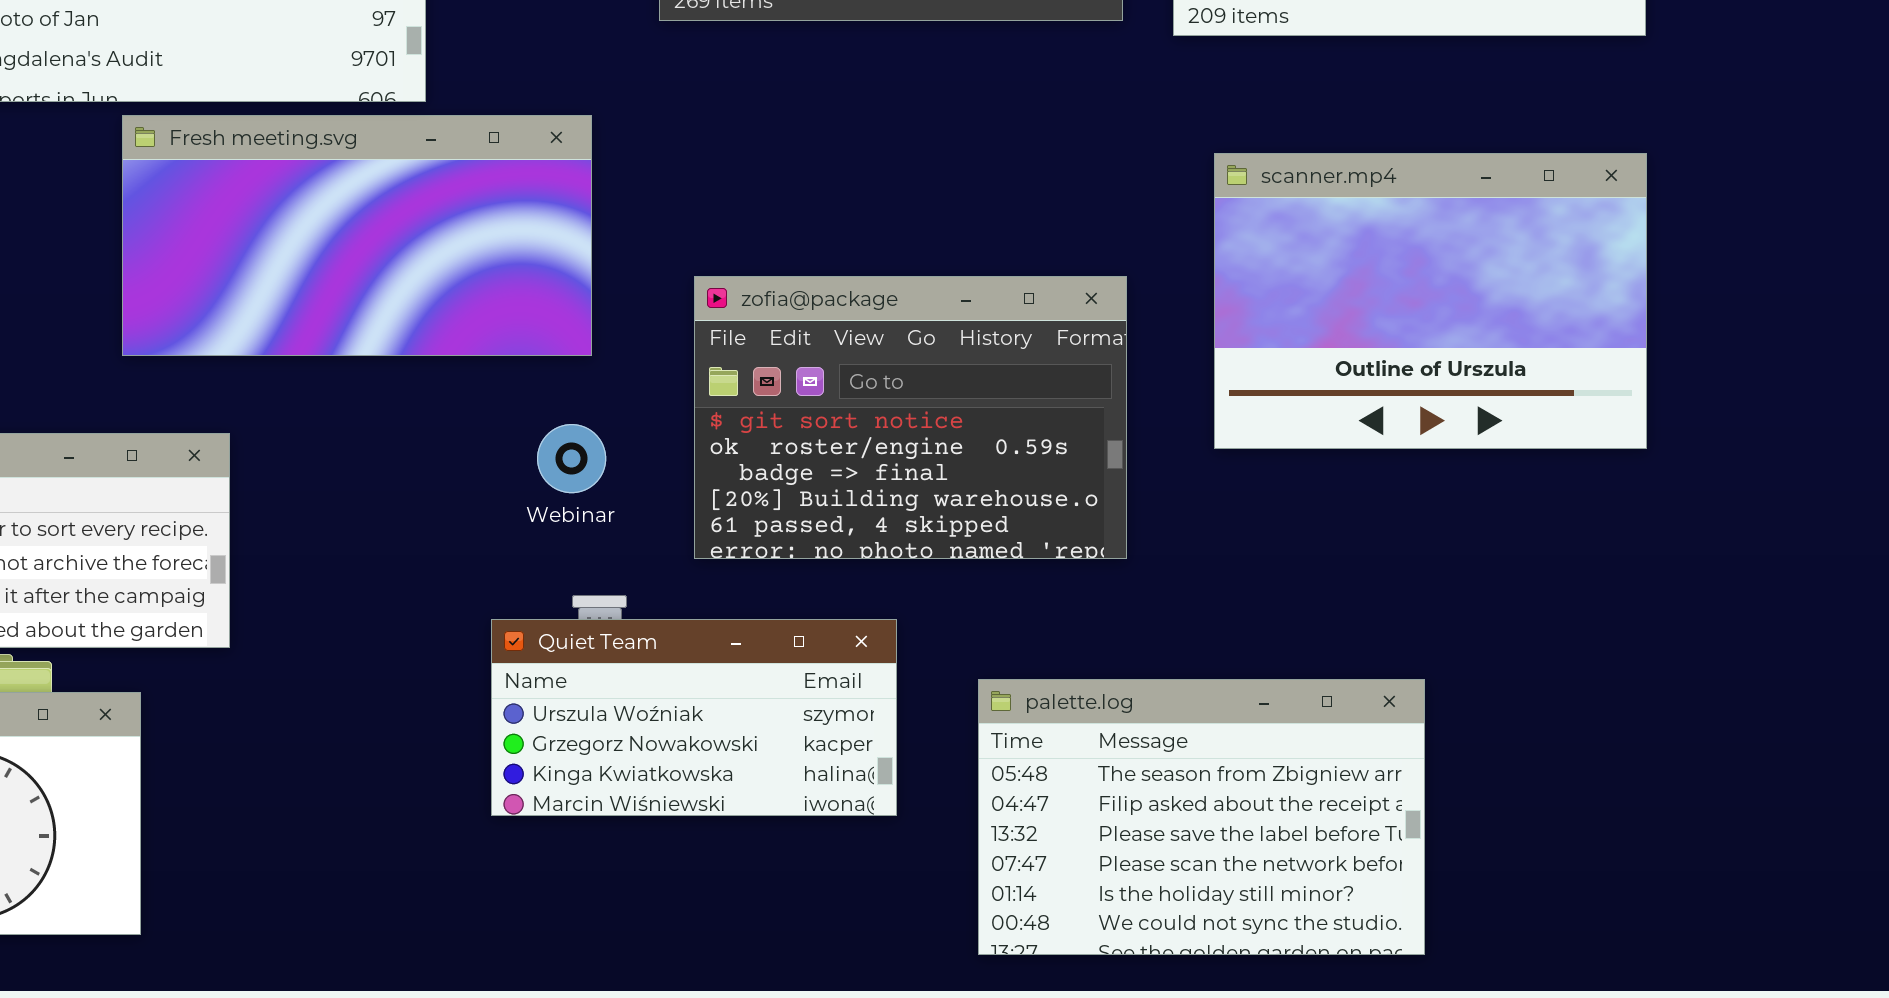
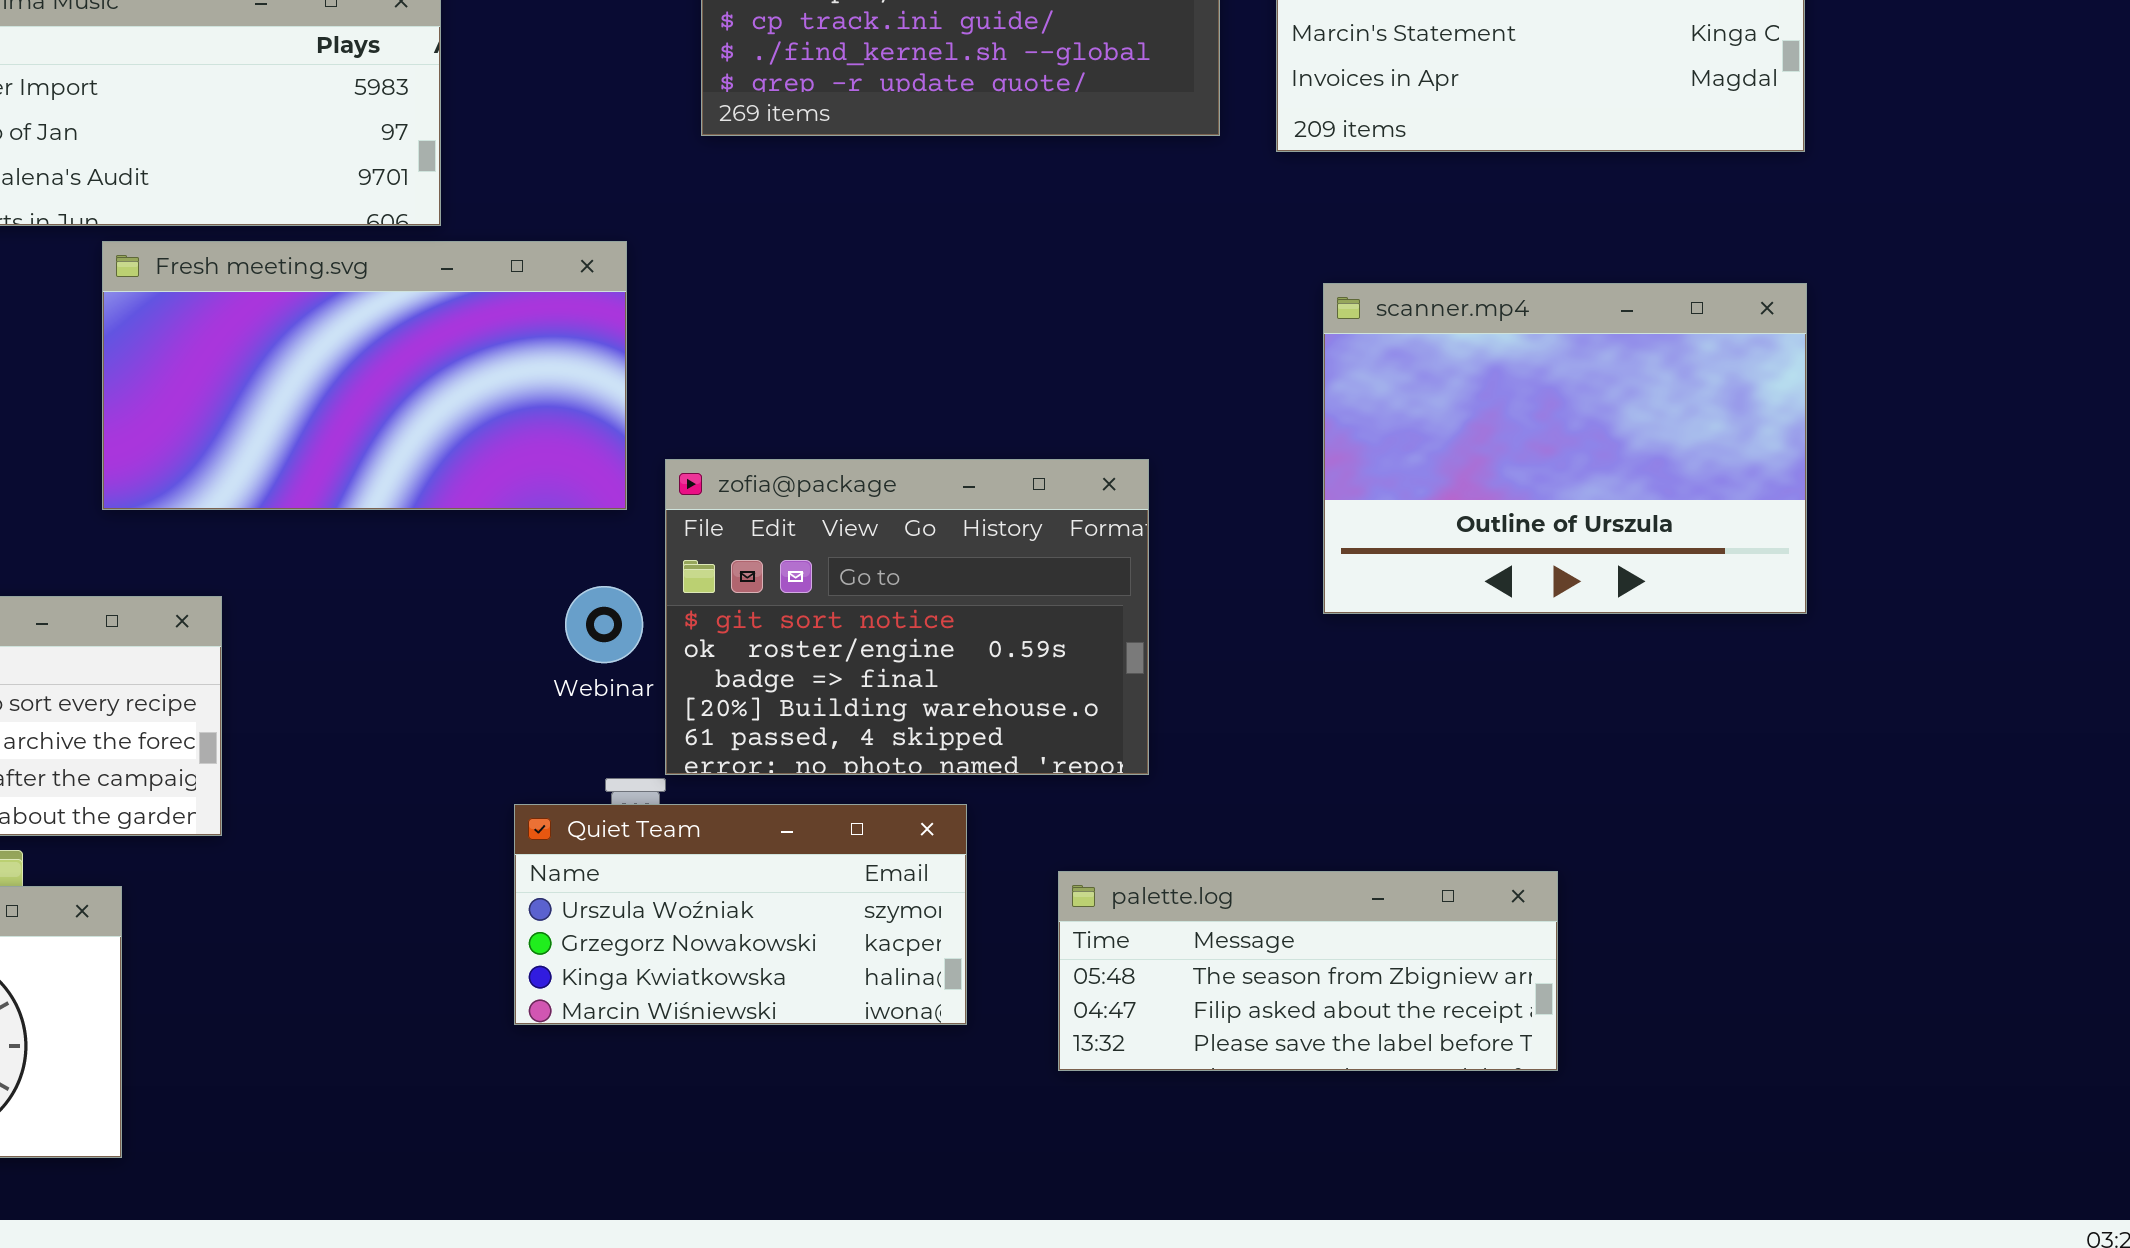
zofia@package: [694,276,1127,559] -> [665,459,1149,775], moved
palette.log: [978,679,1425,955] -> [1058,871,1558,1071], resized

